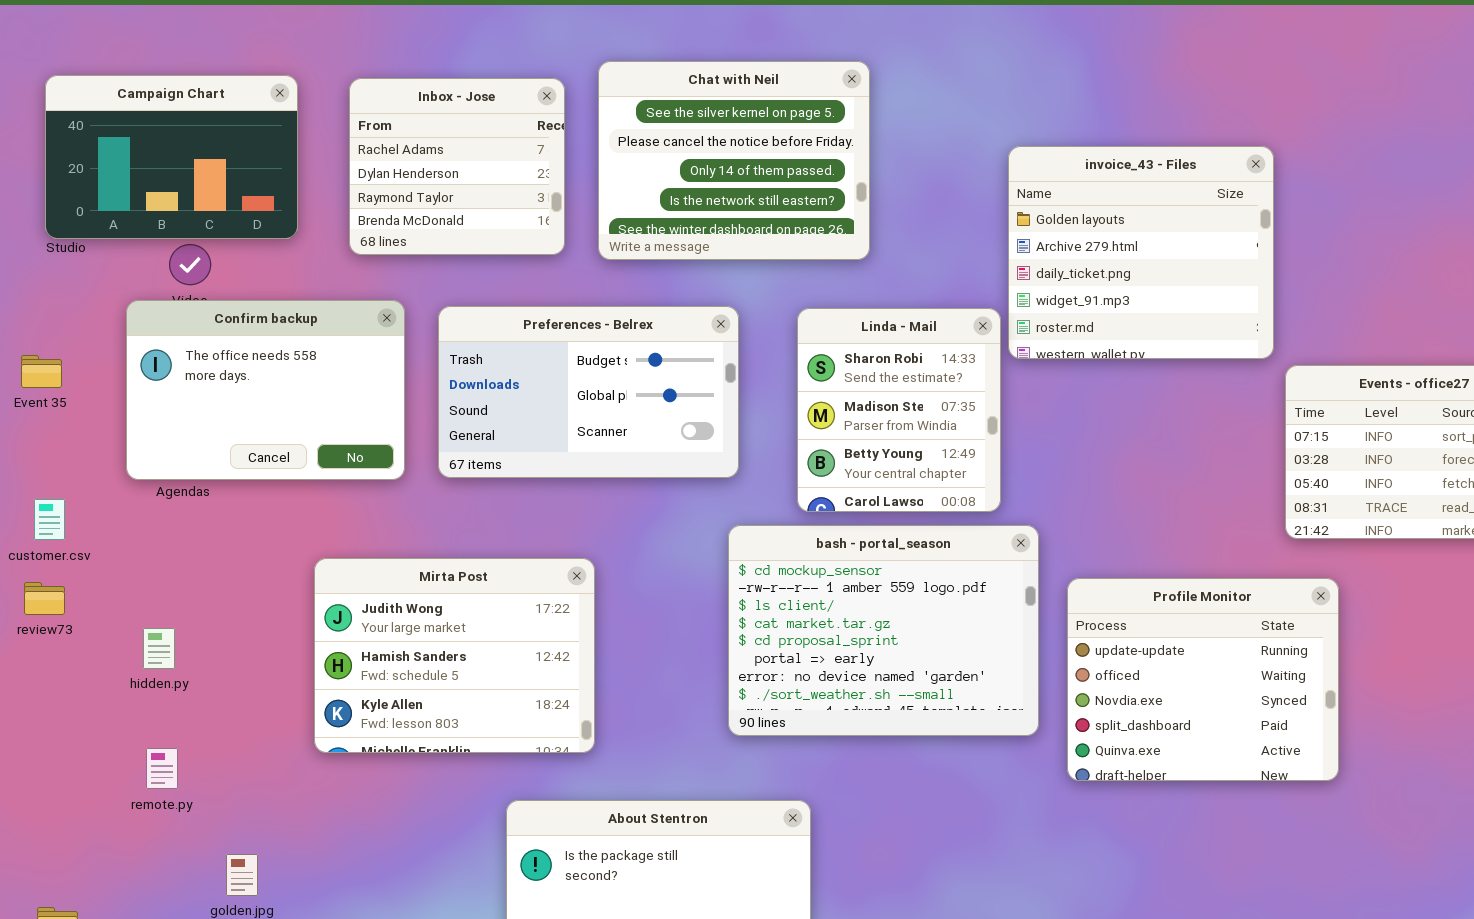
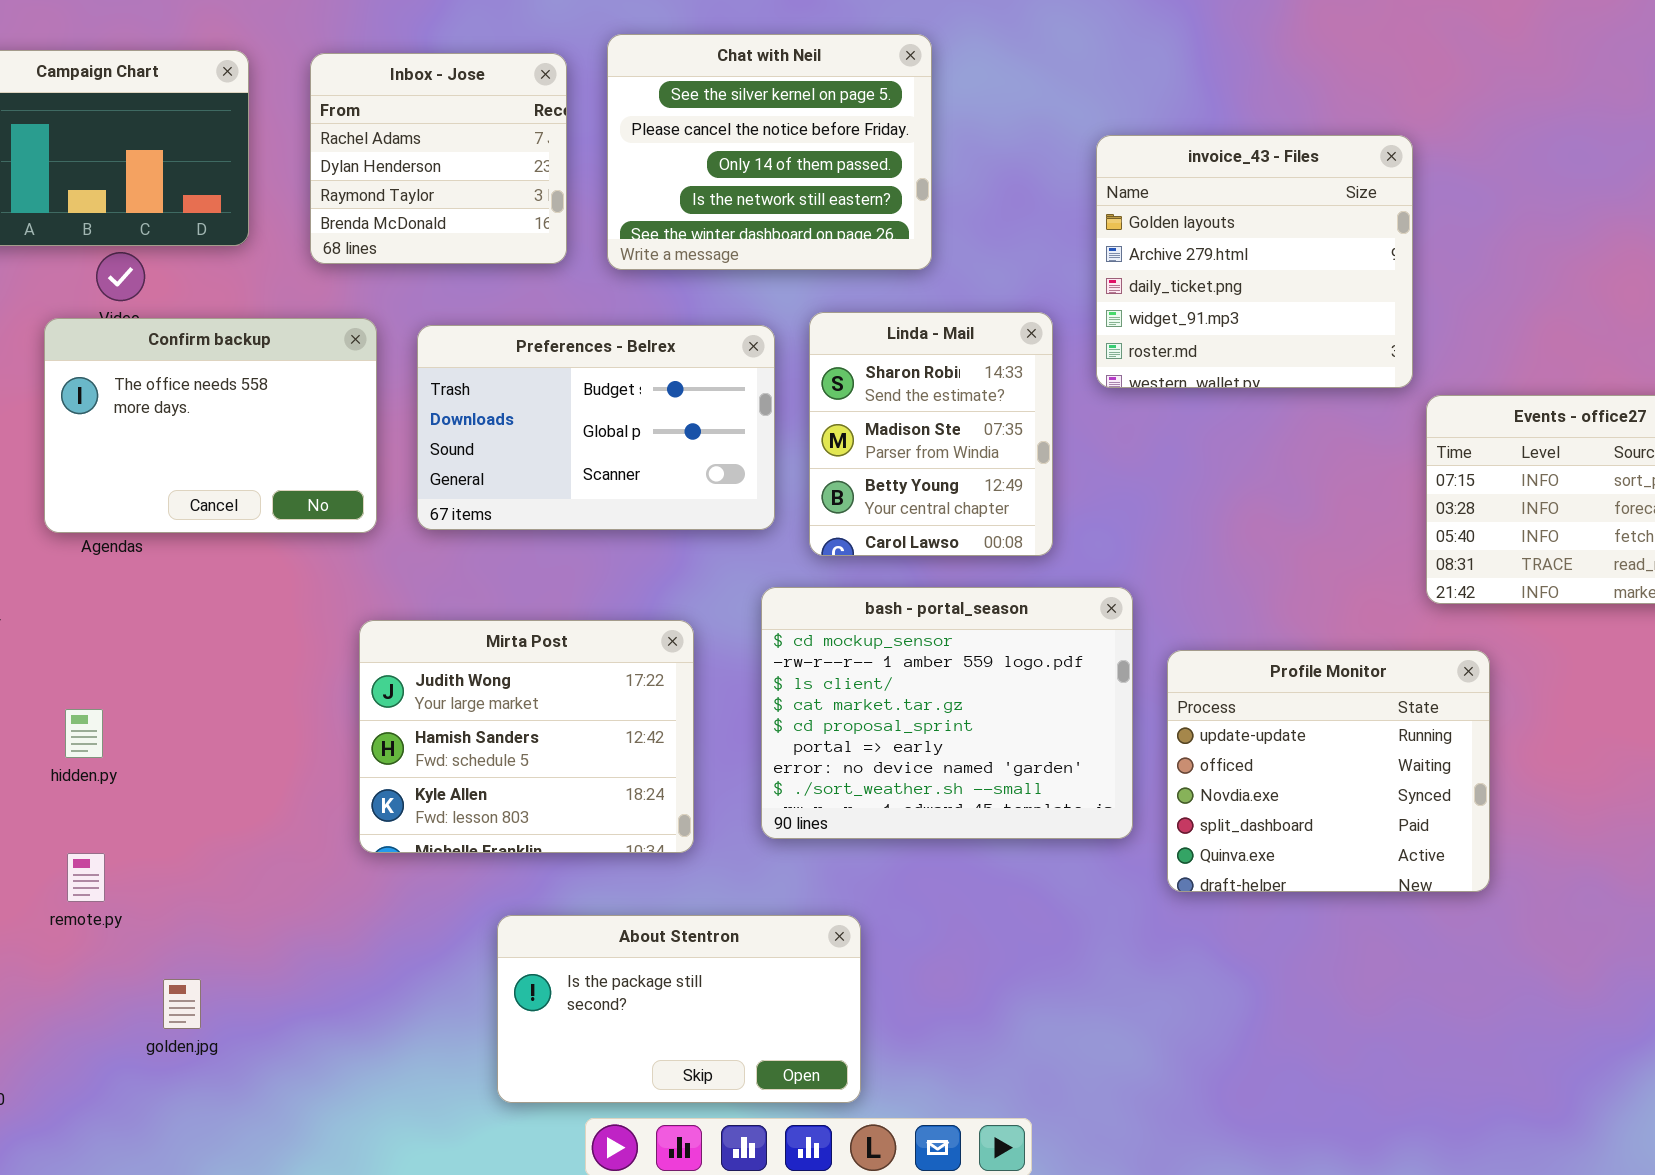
Linda - Mail: [797,308,1001,512] -> [809,312,1053,556], moved
Mirta Post: [314,558,595,753] -> [359,620,694,853], moved

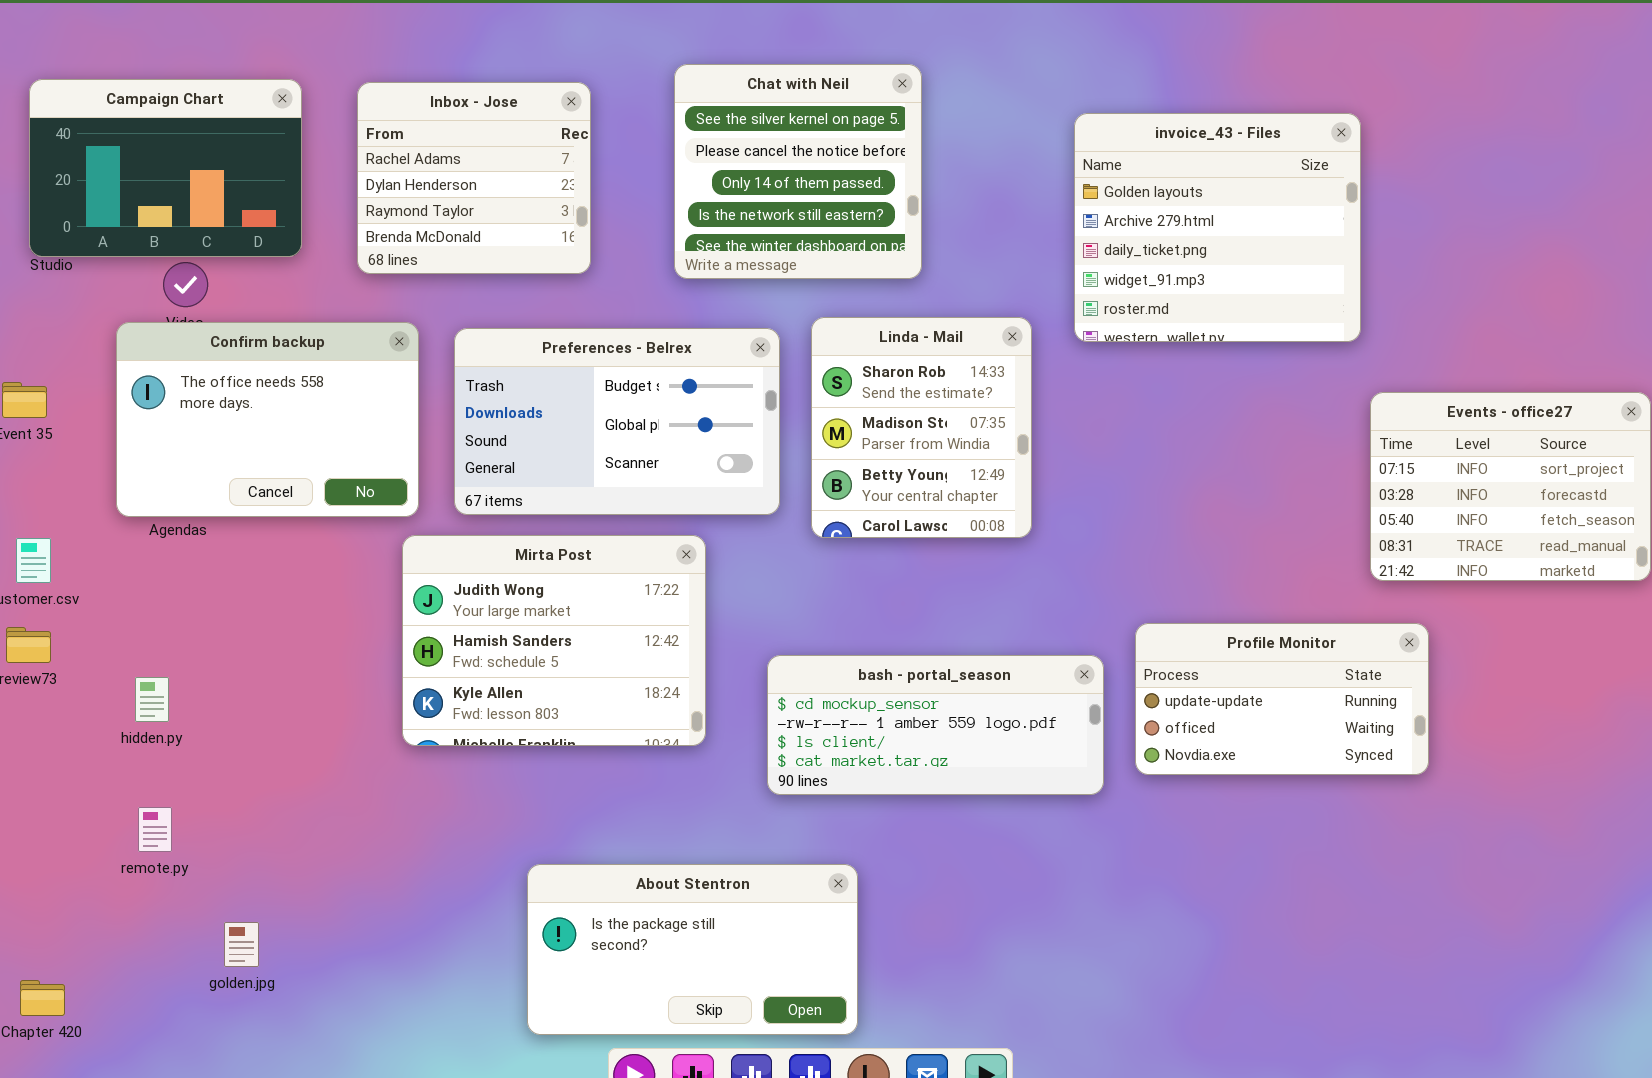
Chat with Neil: [607,34,932,270] -> [674,64,922,279], resized
invoice_43 - Files: [1096,135,1413,388] -> [1074,113,1361,342], moved
bash - portal_season: [761,587,1133,839] -> [767,655,1104,795], resized
Mirta Post: [359,620,694,853] -> [402,535,706,746], moved
Profile Monitor: [1167,650,1490,892] -> [1135,623,1429,775], resized

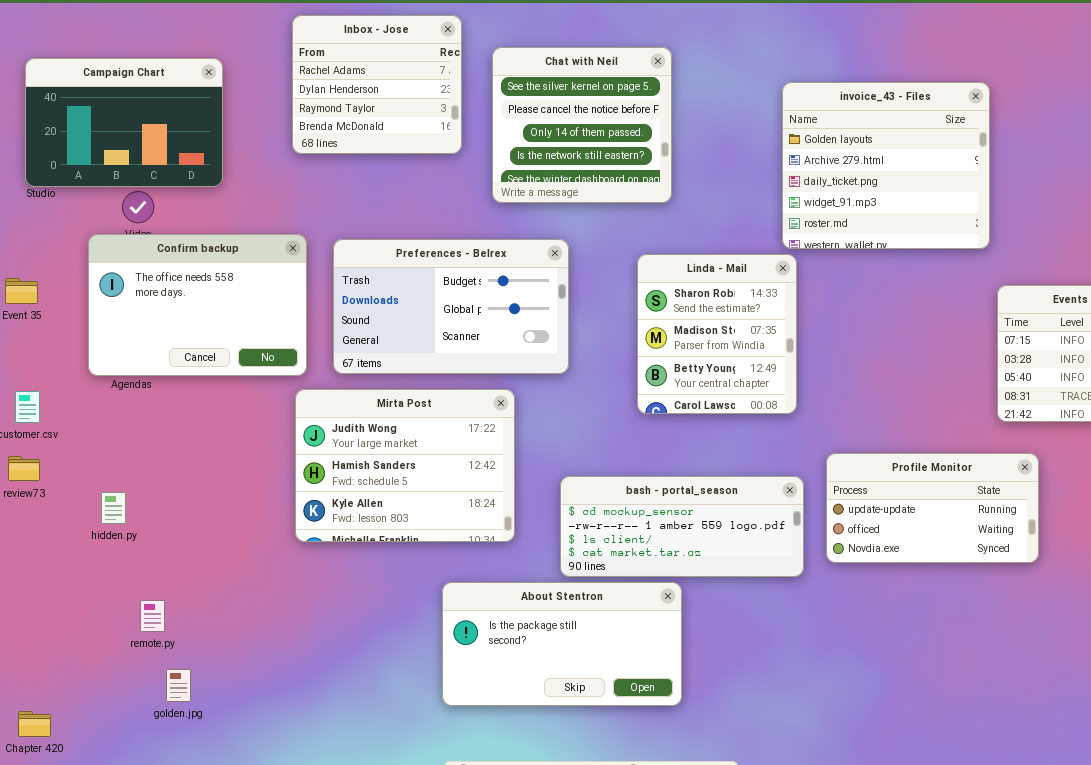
Inbox - Jose: [357,82,591,274] -> [292,15,462,154], moved
Linda - Mail: [811,317,1032,538] -> [637,254,797,414], moved
remote.py: [138,807,172,852] -> [140,600,165,632], moved
About Stentron: [527,864,858,1035] -> [442,582,682,706], moved

